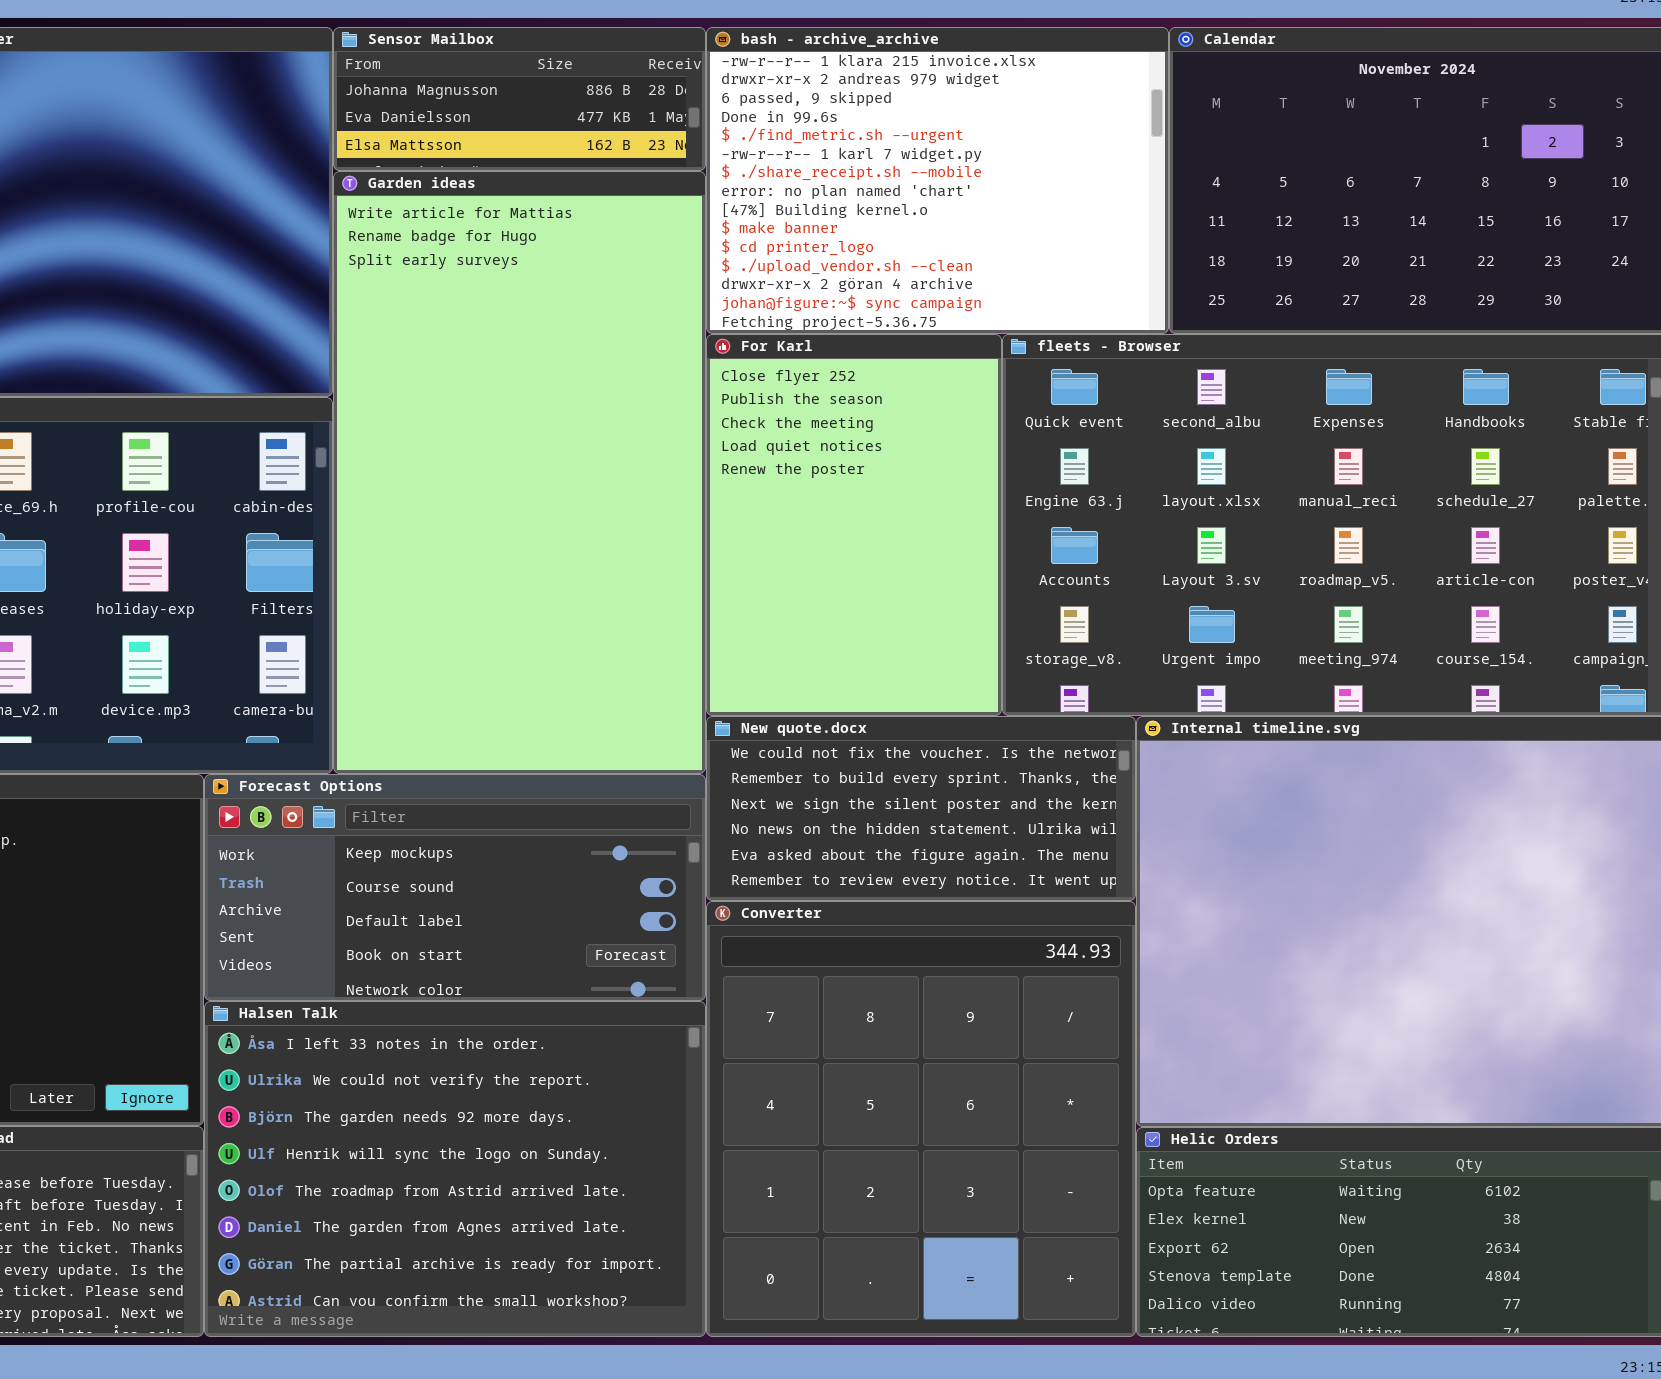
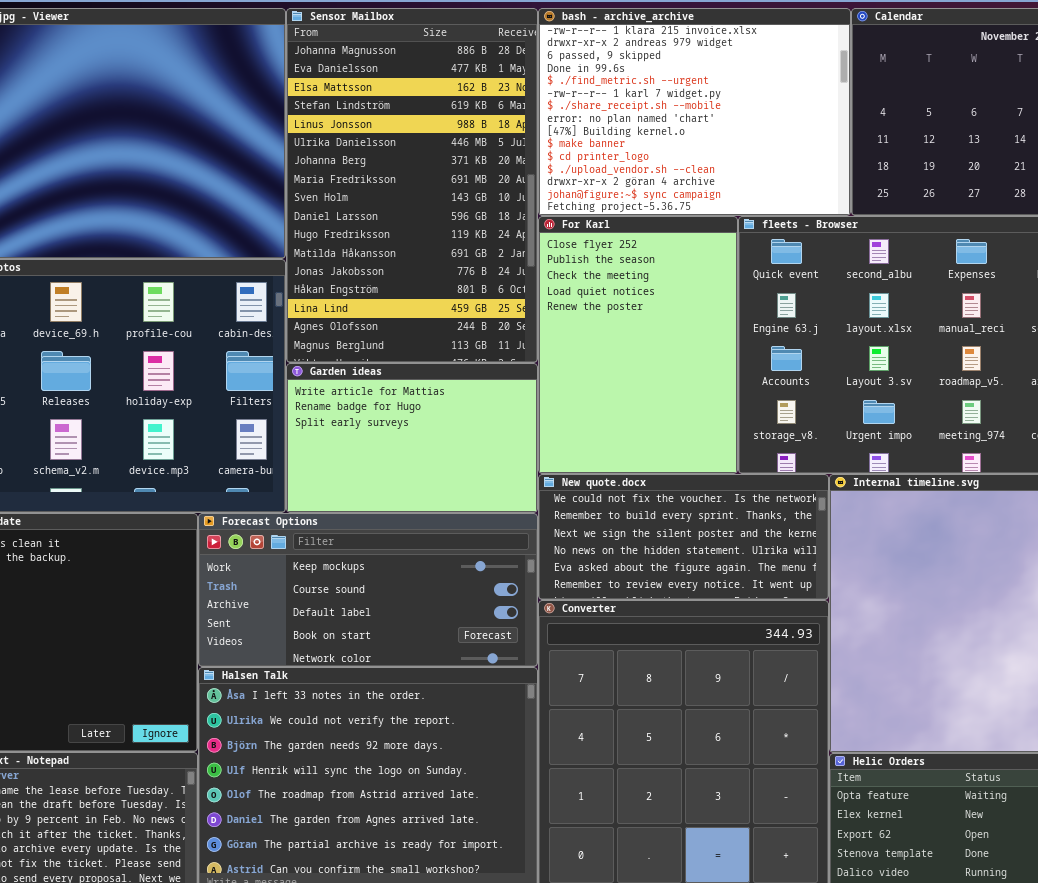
Sensor Mailbox: [333,27,706,171] -> [286,8,538,363], resized
Garden ideas: [333,171,706,774] -> [286,363,538,513], resized

